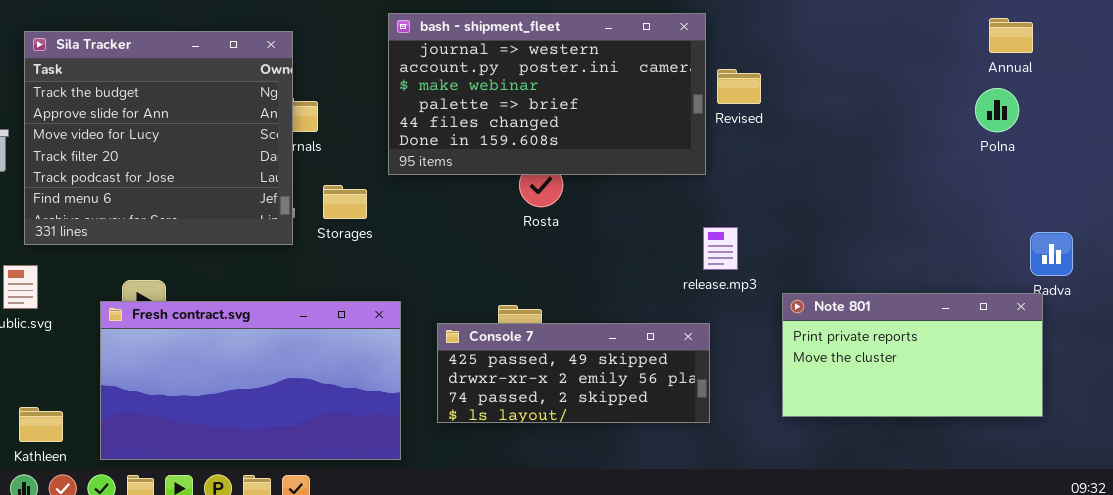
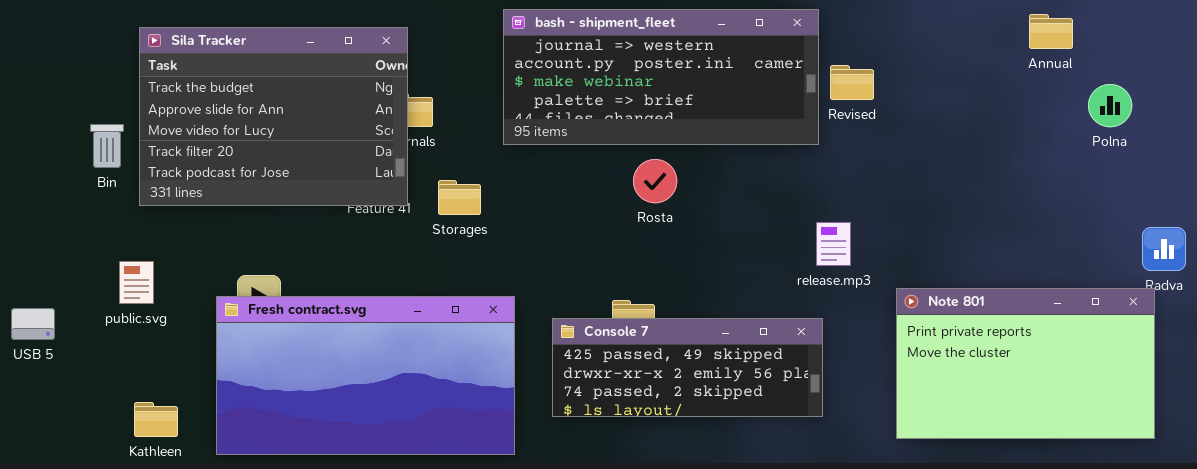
bash - shipment_fleet: [388,13,706,175] -> [503,9,819,145], resized
Annual: [989,18,1033,53] -> [1029,14,1073,49], moved
Sila Tracker: [24,31,293,245] -> [139,27,408,206], resized
Note 801: [782,293,1043,417] -> [896,288,1155,439], resized

